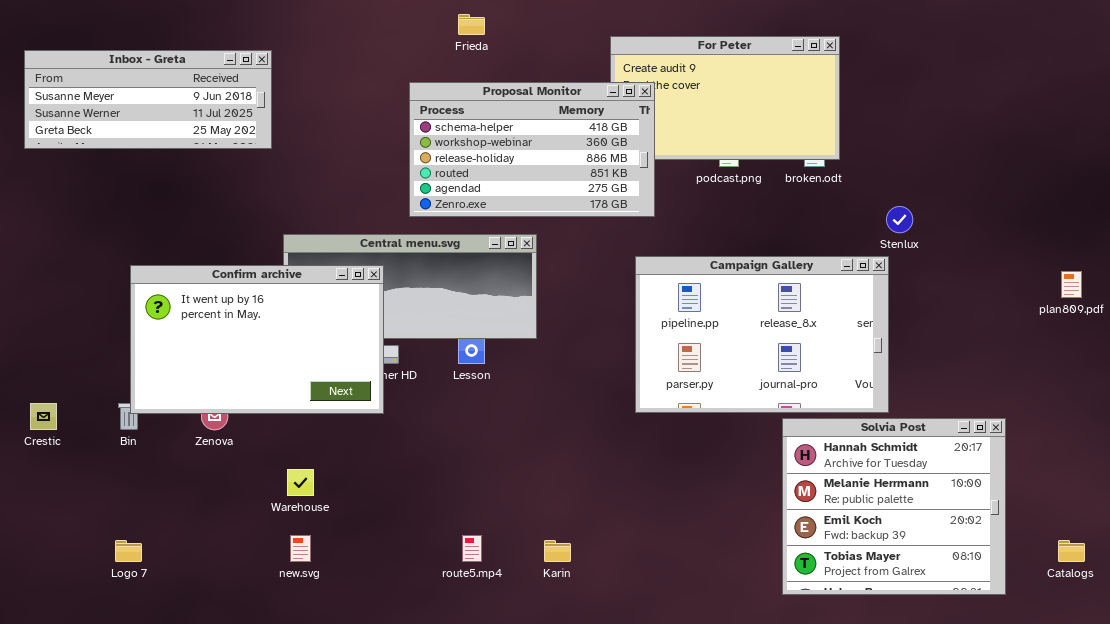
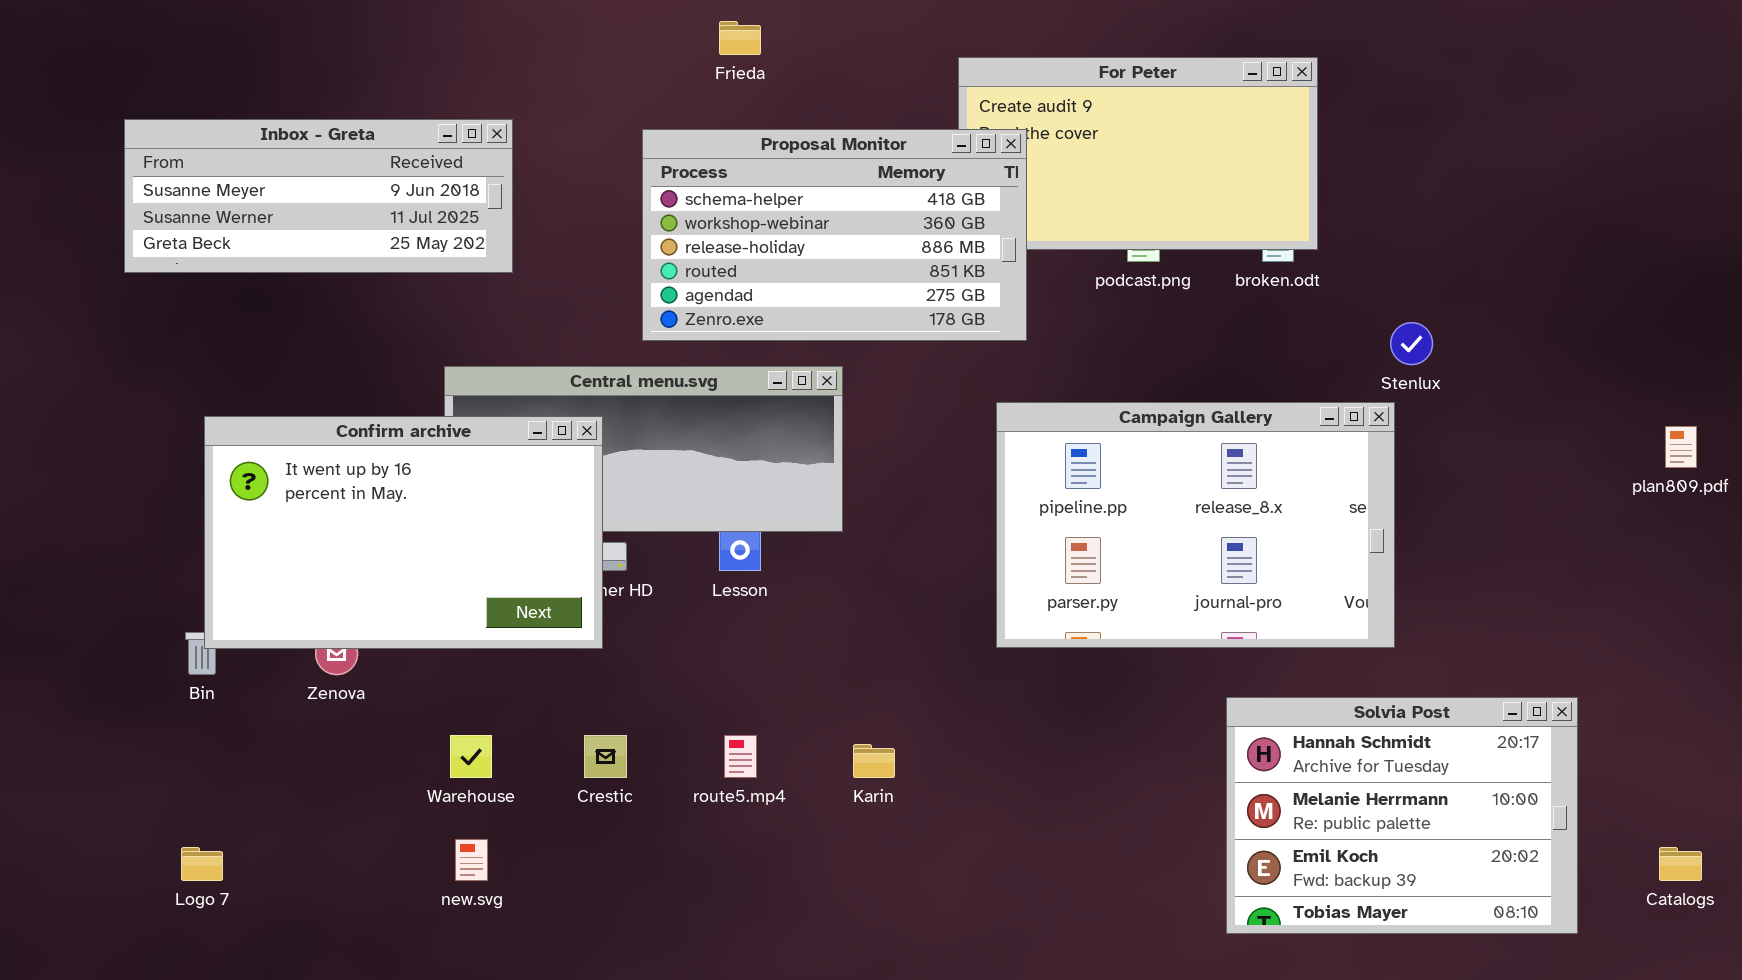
Inbox - Greta: [24,50,272,149] -> [124,119,513,273], moved
Crestic: [30,403,57,430] -> [584,735,627,778], moved
Solvia Post: [782,418,1006,595] -> [1226,697,1578,934], resized
route5.mp4: [462,535,482,562] -> [724,735,757,778], moved
Karin: [544,540,571,562] -> [853,744,895,778], moved

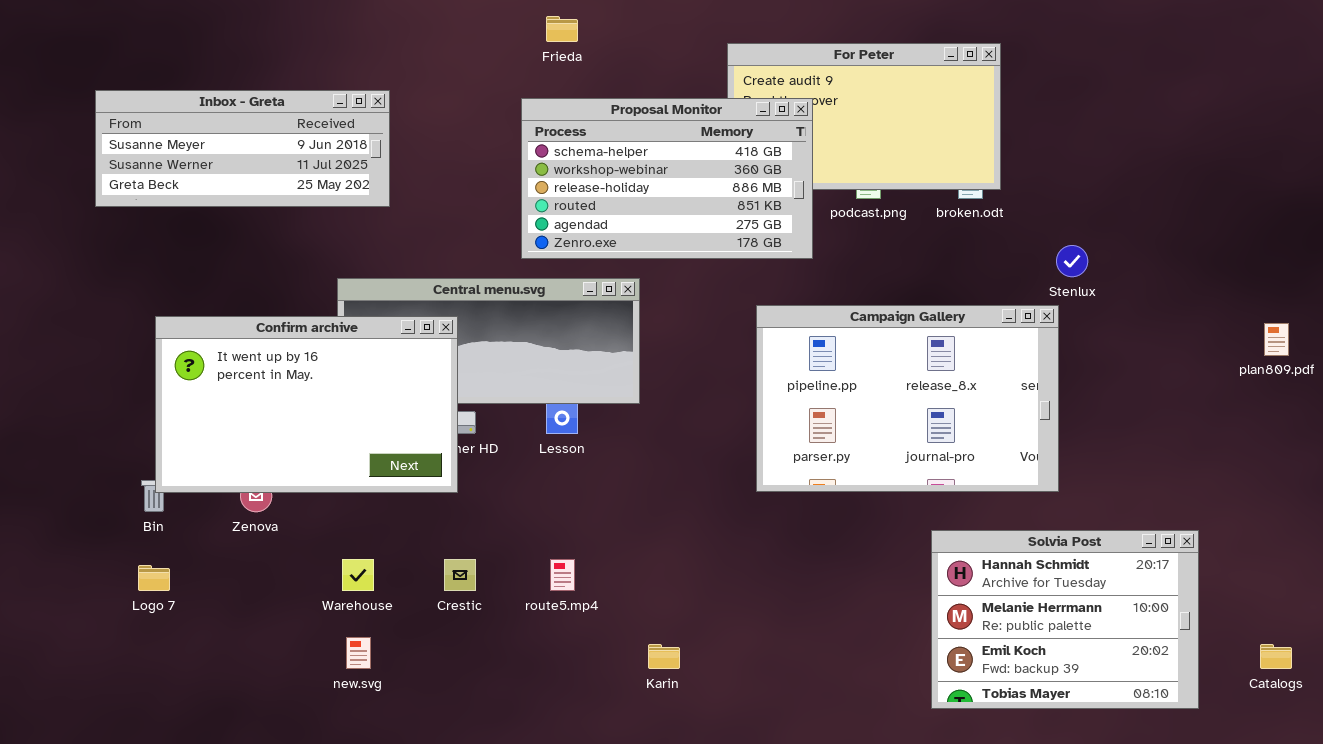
Proposal Monitor: [642,129,1027,341] -> [521,98,813,259], moved
Karin: [853,744,895,778] -> [648,644,680,669], moved
Logo 7: [181,847,223,881] -> [138,565,170,591], moved

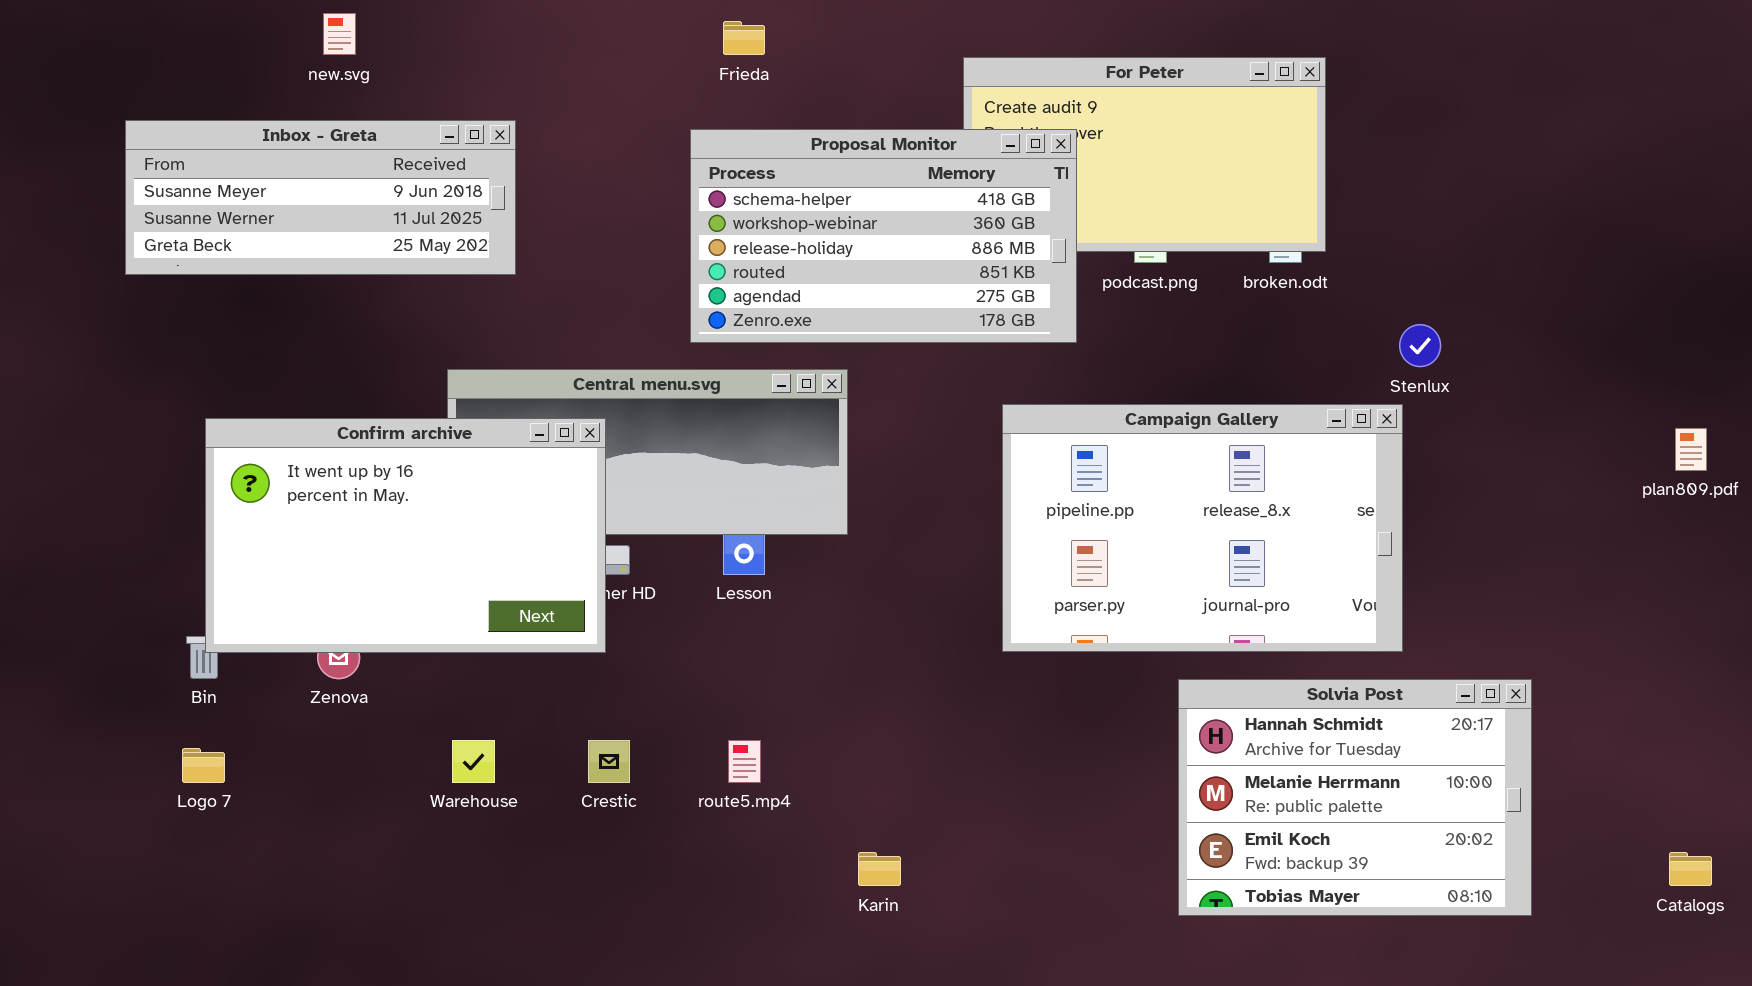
Solvia Post: [931,530,1199,709] -> [1178,679,1532,916], moved
new.svg: [346,637,371,669] -> [323,13,356,55], moved

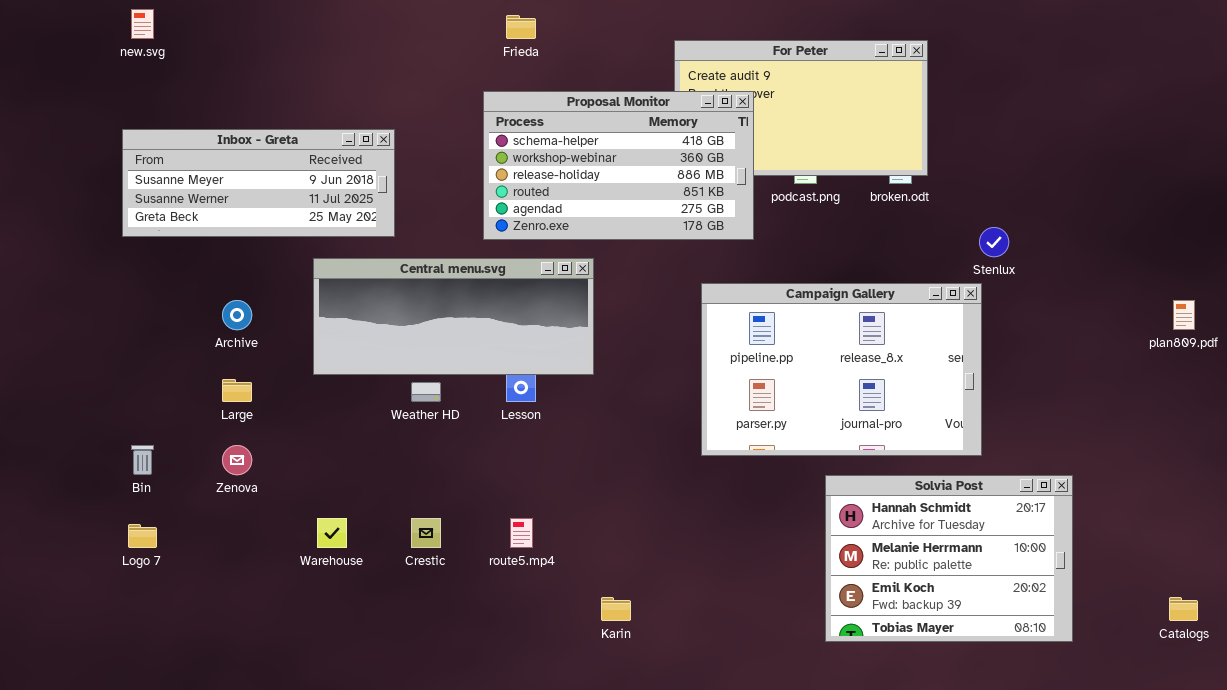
new.svg: [323,13,356,55] -> [131,9,154,39], moved
Inbox - Greta: [125,120,516,275] -> [122,129,395,237], moved
Confirm archive: [205,418,606,653] -> none, closed

